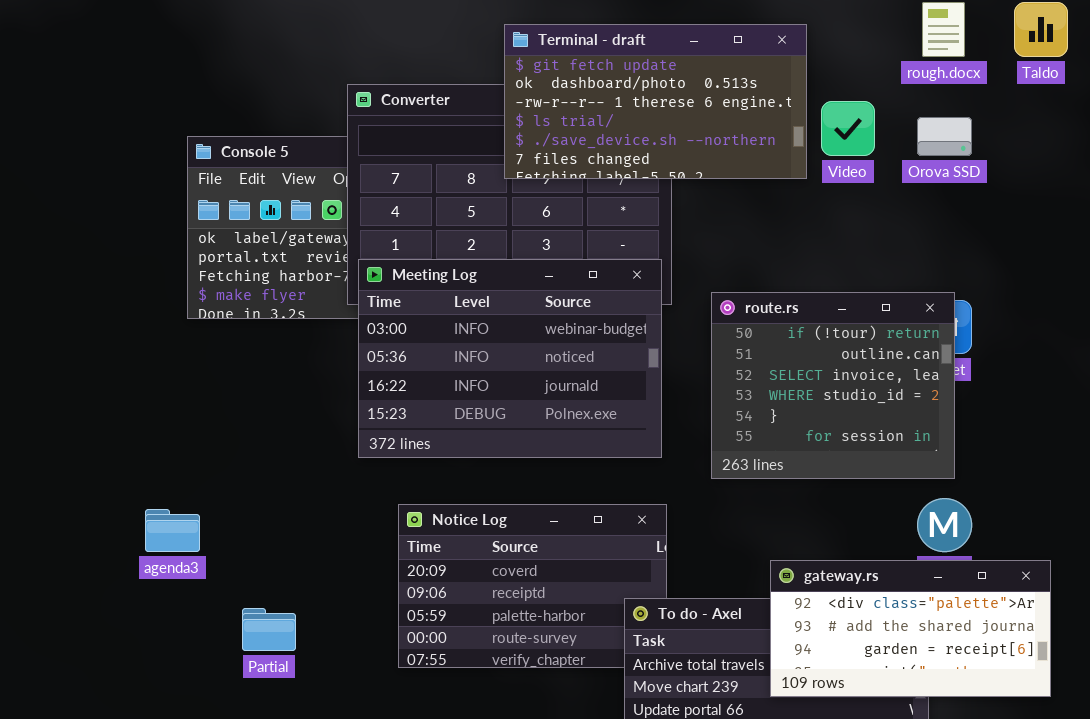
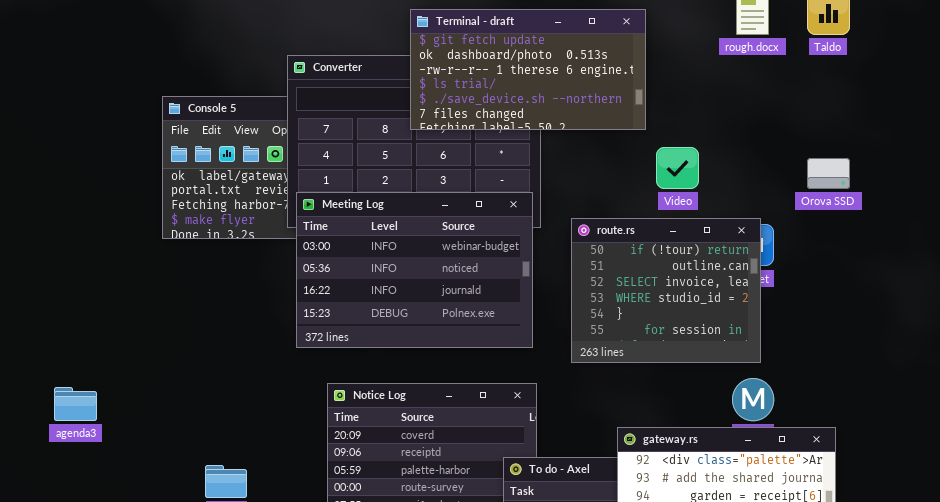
Video: [821,101,875,156] -> [656,147,699,189], moved
Orova SSD: [917,117,972,156] -> [807,158,850,189], moved
agenda3: [145,509,200,552] -> [54,387,97,421], moved

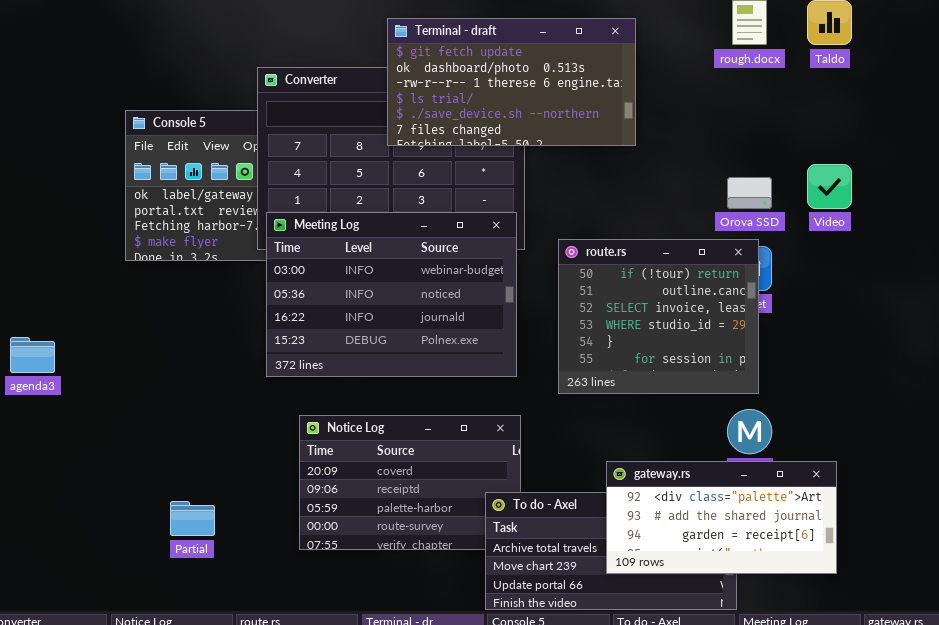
Video: [656,147,699,189] -> [807,164,852,209], moved
Orova SSD: [807,158,850,189] -> [727,177,772,209], moved
agenda3: [54,387,97,421] -> [10,337,55,373], moved

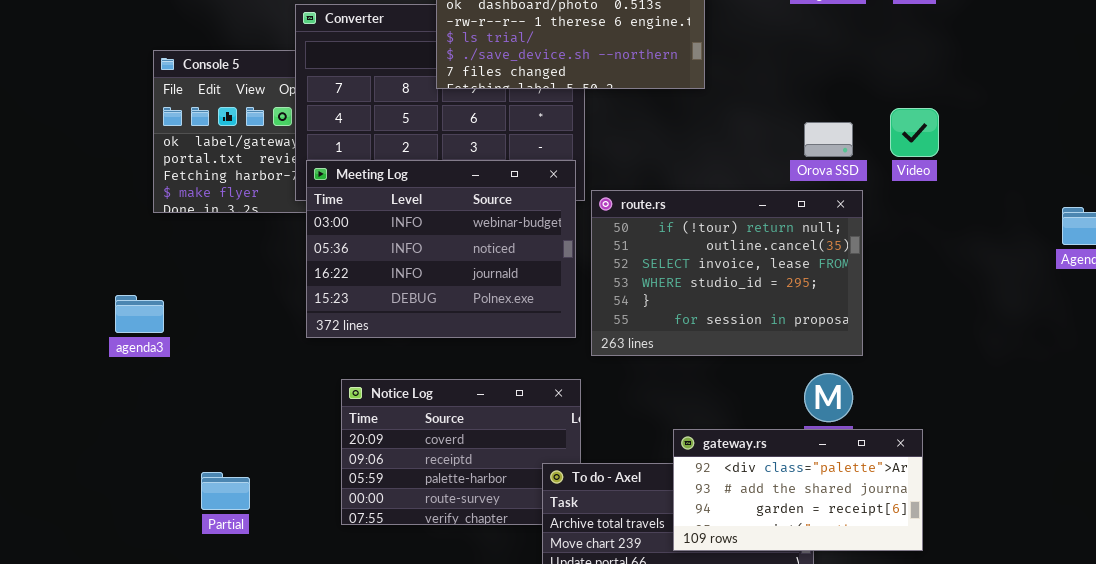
route.rs: [558,239,759,394] -> [591,190,863,356], moved, resized
agenda3: [10,337,55,373] -> [115,295,164,333], moved

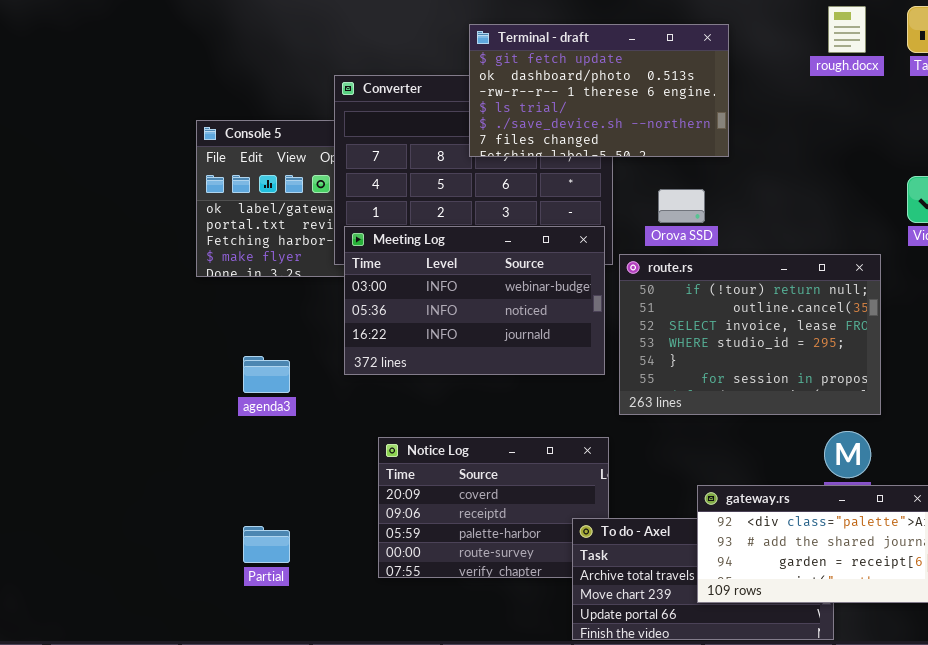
Orova SSD: [804,122,853,157] -> [658,189,705,223], moved
Meeting Log: [306,160,576,338] -> [344,226,605,375], resized
agenda3: [115,295,164,333] -> [243,356,290,393], moved

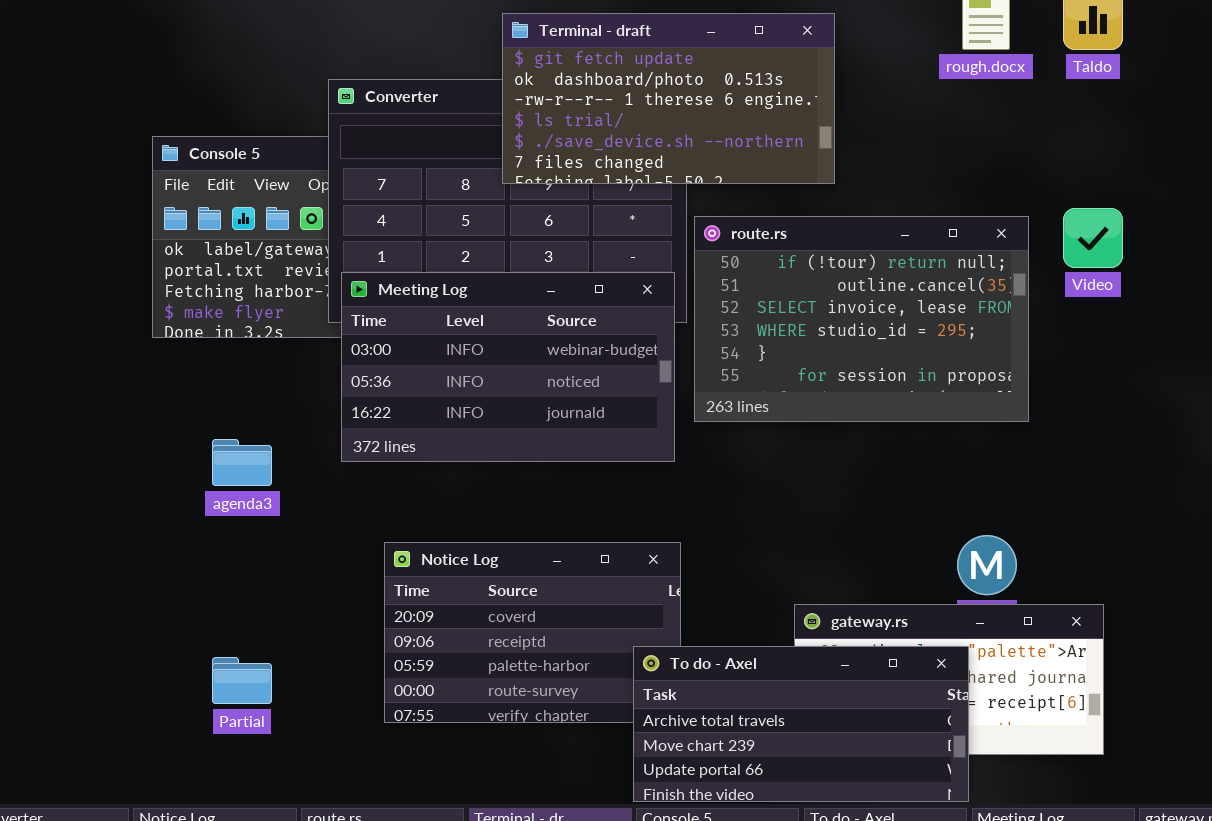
route.rs: [619,254,881,415] -> [694,216,1029,422], moved
To do - Axel: [572,518,834,640] -> [633,646,969,802], raised

